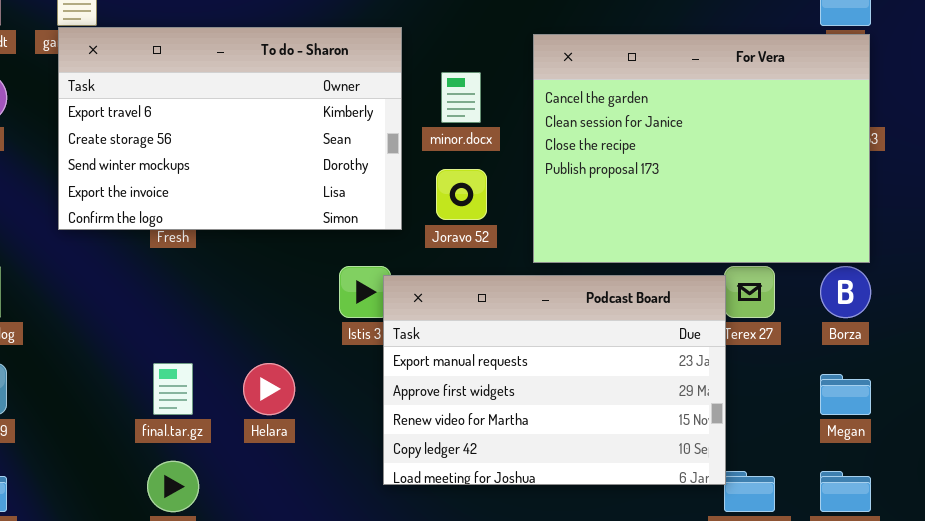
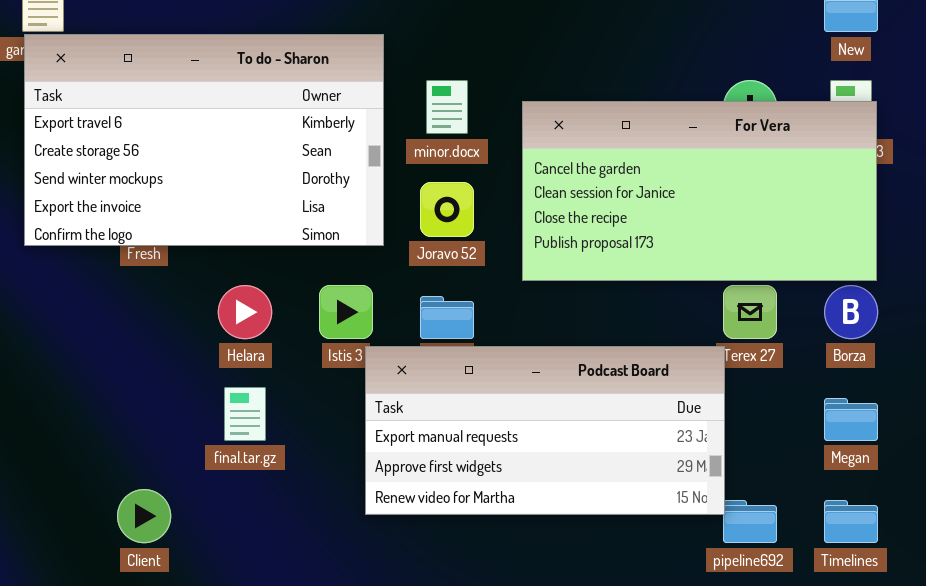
For Vera: [533,34,870,263] -> [522,101,877,281], resized
Podcast Board: [383,275,726,485] -> [365,346,725,515], resized
final.tar.gz: [153,363,193,415] -> [224,387,266,441], moved
Helara: [243,363,295,415] -> [218,285,272,339], moved

